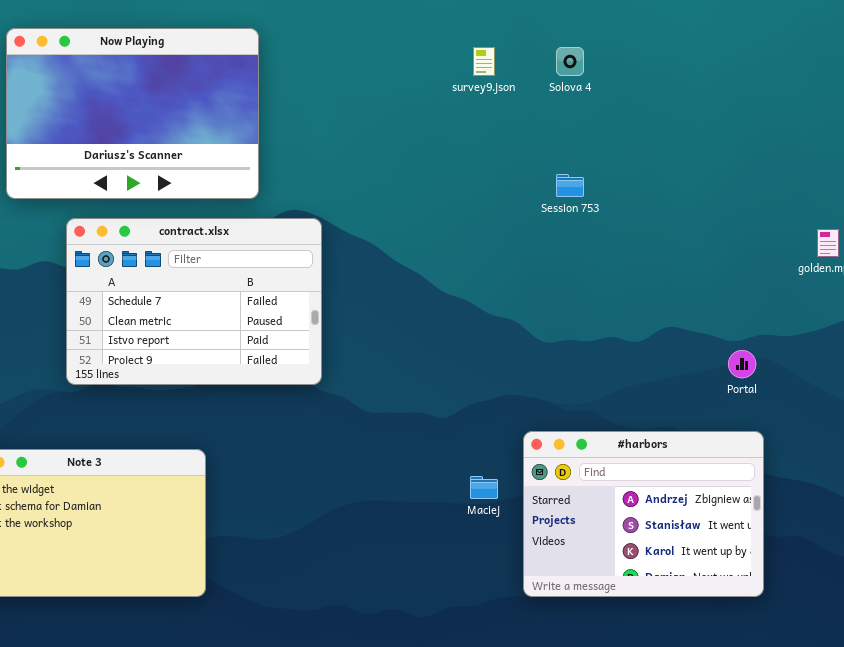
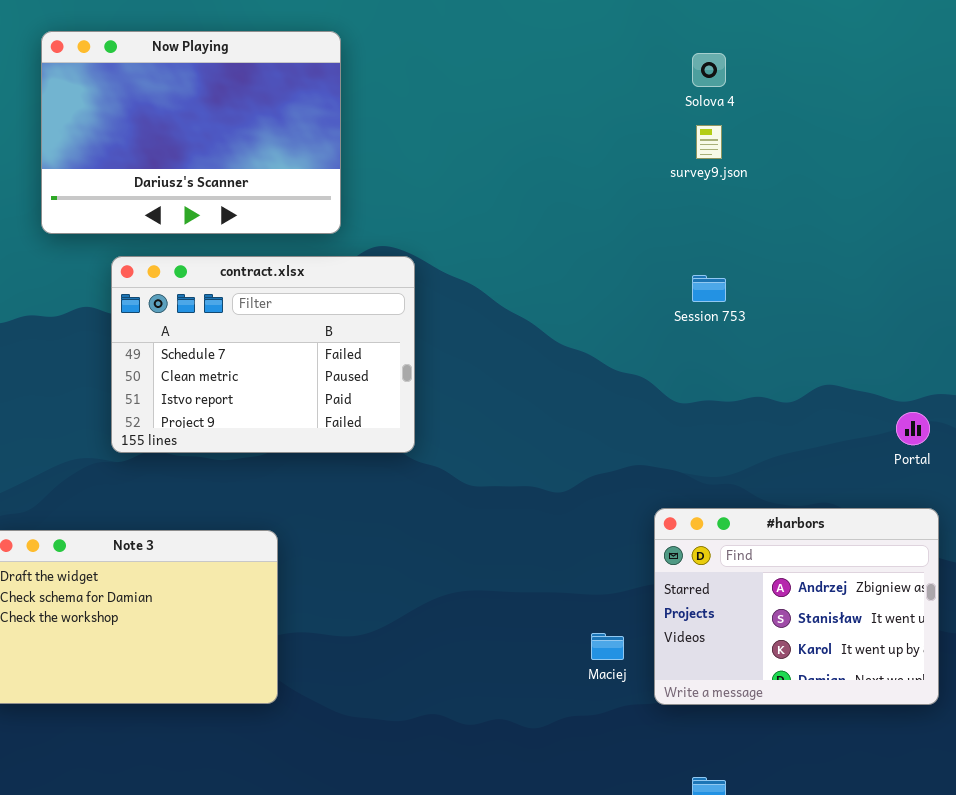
survey9.json: [473,47,495,76] -> [696,125,722,159], moved
Session 753: [556,174,584,197] -> [692,275,726,302], moved
Maciej: [470,476,498,499] -> [591,633,624,660], moved

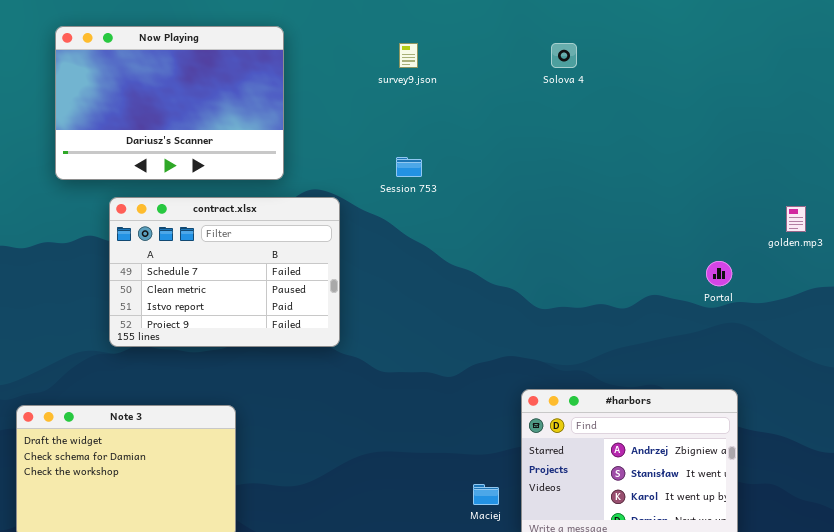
survey9.json: [696,125,722,159] -> [399,43,418,68], moved
Session 753: [692,275,726,302] -> [396,157,422,177], moved
Portal: [896,412,930,445] -> [706,261,732,286], moved

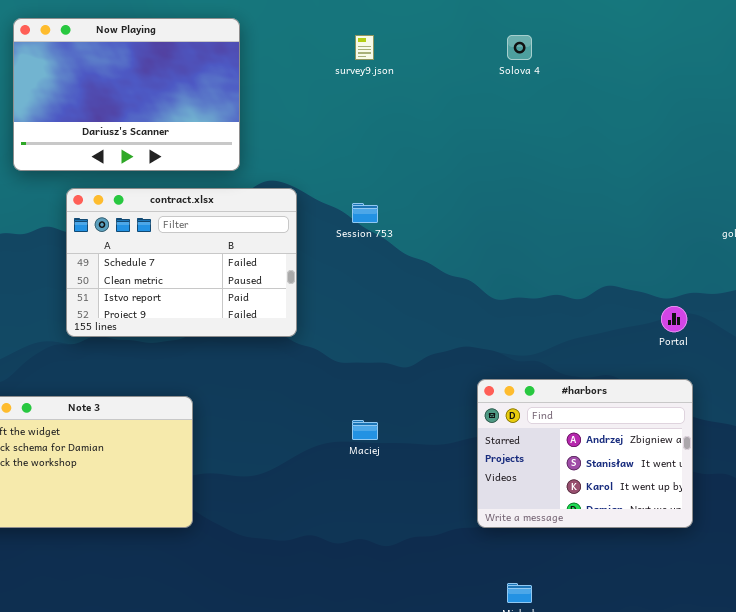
Session 753: [396,157,422,177] -> [352,203,378,223], moved
Portal: [706,261,732,286] -> [661,306,687,332], moved
Maciej: [473,484,499,505] -> [352,420,378,440], moved

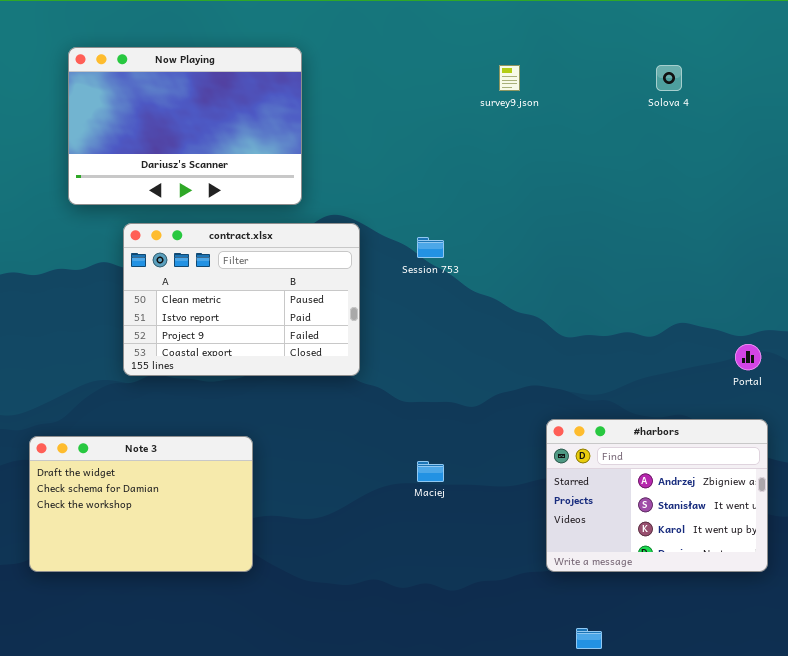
survey9.json: [355,35,374,60] -> [499,65,520,91], moved
Solova 4: [507,35,532,60] -> [656,65,682,91], moved
contract.xlsx: [66,188,297,337] -> [123,223,360,376], scrolled down 1 row

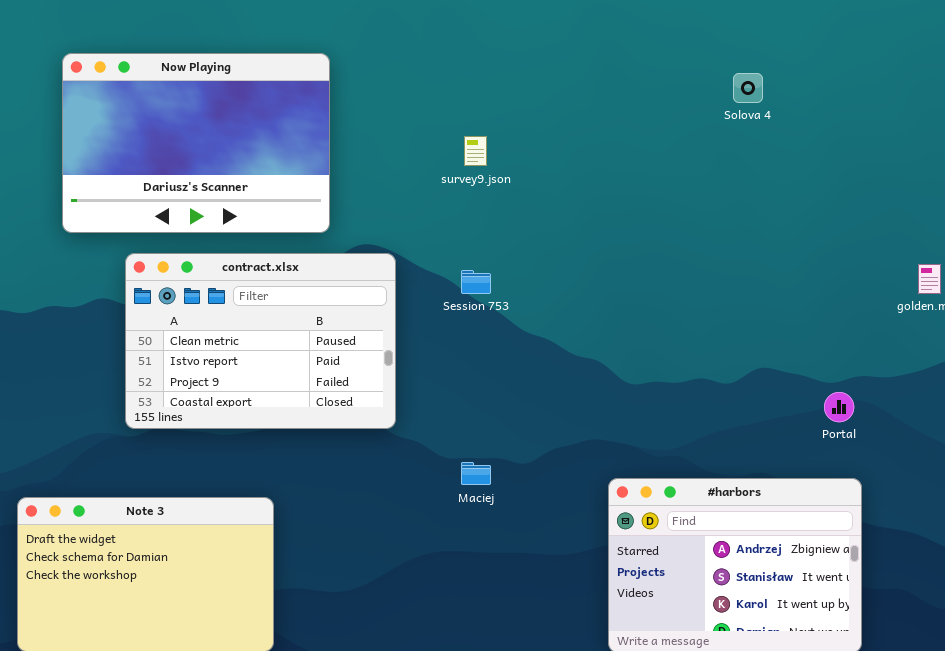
survey9.json: [499,65,520,91] -> [464,136,487,166], moved
Maciej: [417,461,444,482] -> [461,462,491,485], moved

